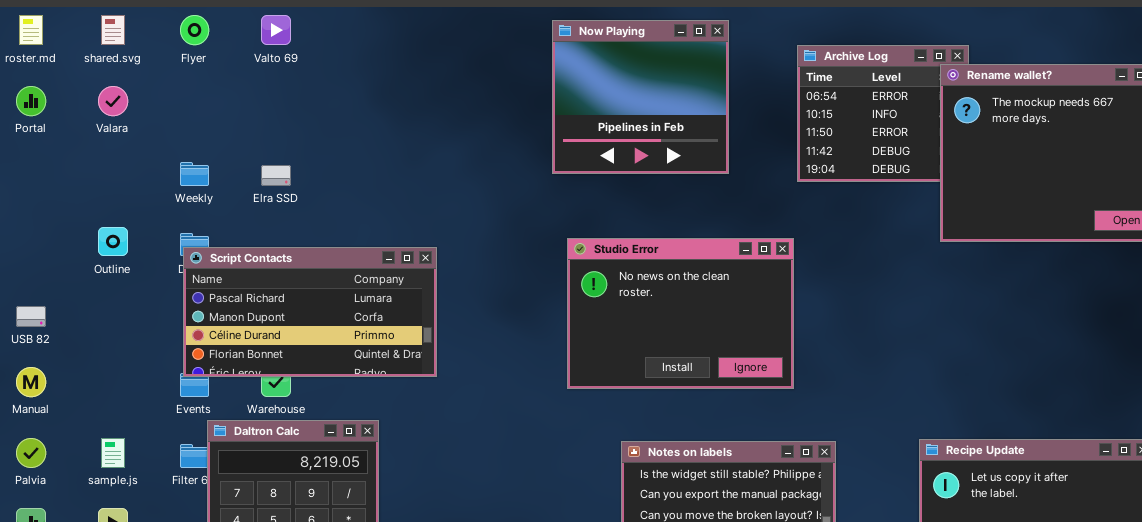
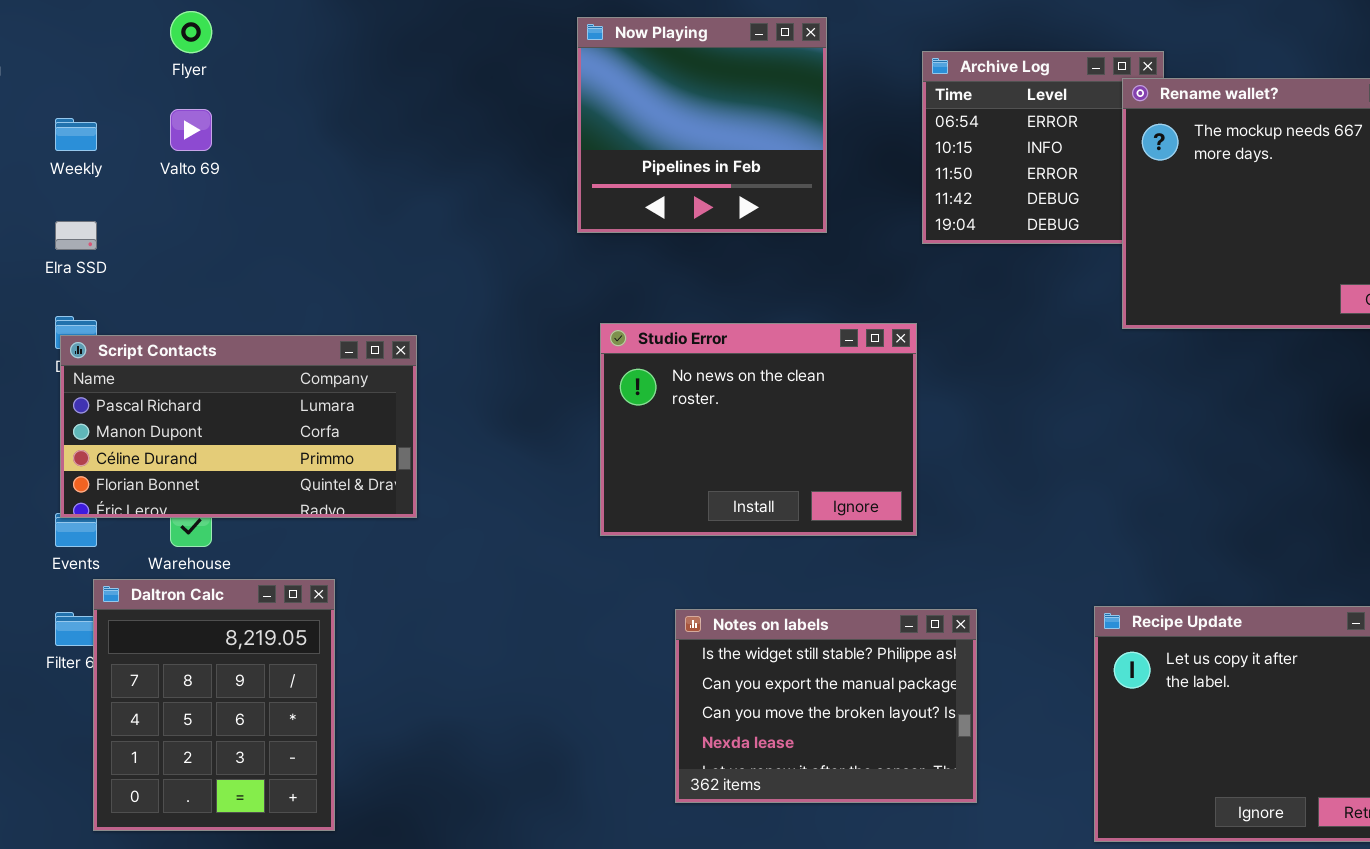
Flyer: [180,15,209,45] -> [170,11,212,53], moved
Valto 69: [261,15,291,45] -> [170,109,212,151], moved
Weekly: [180,162,209,186] -> [55,118,97,151], moved
Elra SSD: [261,165,291,186] -> [55,221,97,250], moved

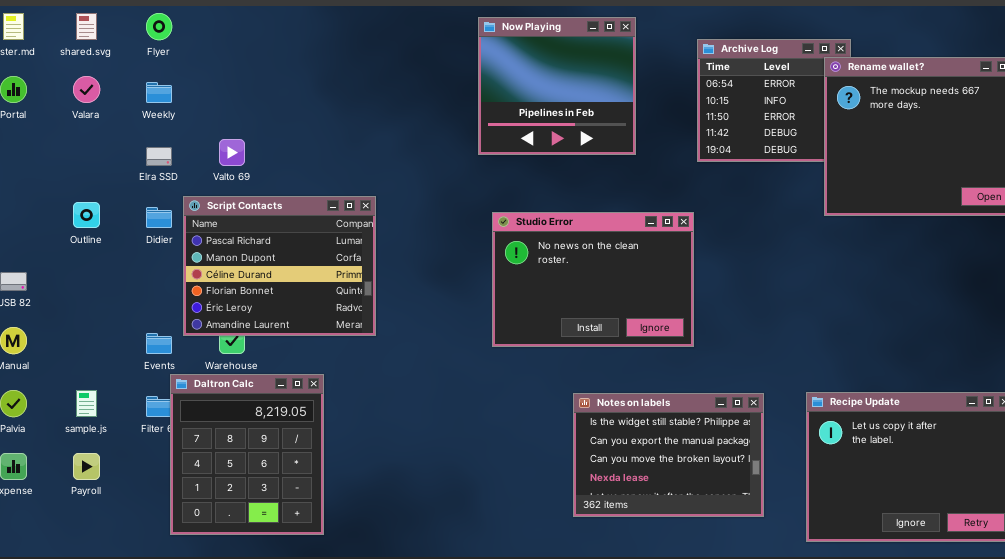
Flyer: [170,11,212,53] -> [146,13,172,40], moved
Valto 69: [170,109,212,151] -> [219,139,245,166], moved
Script Contacts: [60,335,417,518] -> [183,196,376,336], resized
Notes on labels: [675,609,977,803] -> [573,393,764,517], moved

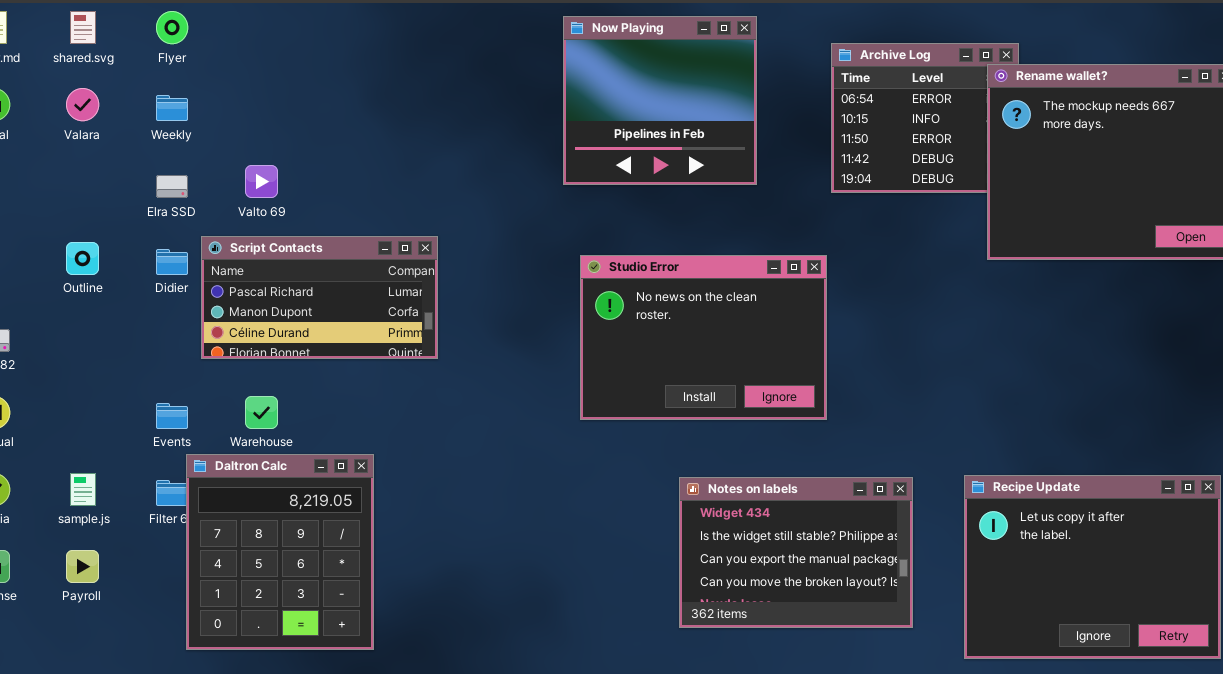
Script Contacts: [183,196,376,336] -> [201,236,438,359], resized
Notes on labels: [573,393,764,517] -> [679,477,913,628], scrolled up 1 row

